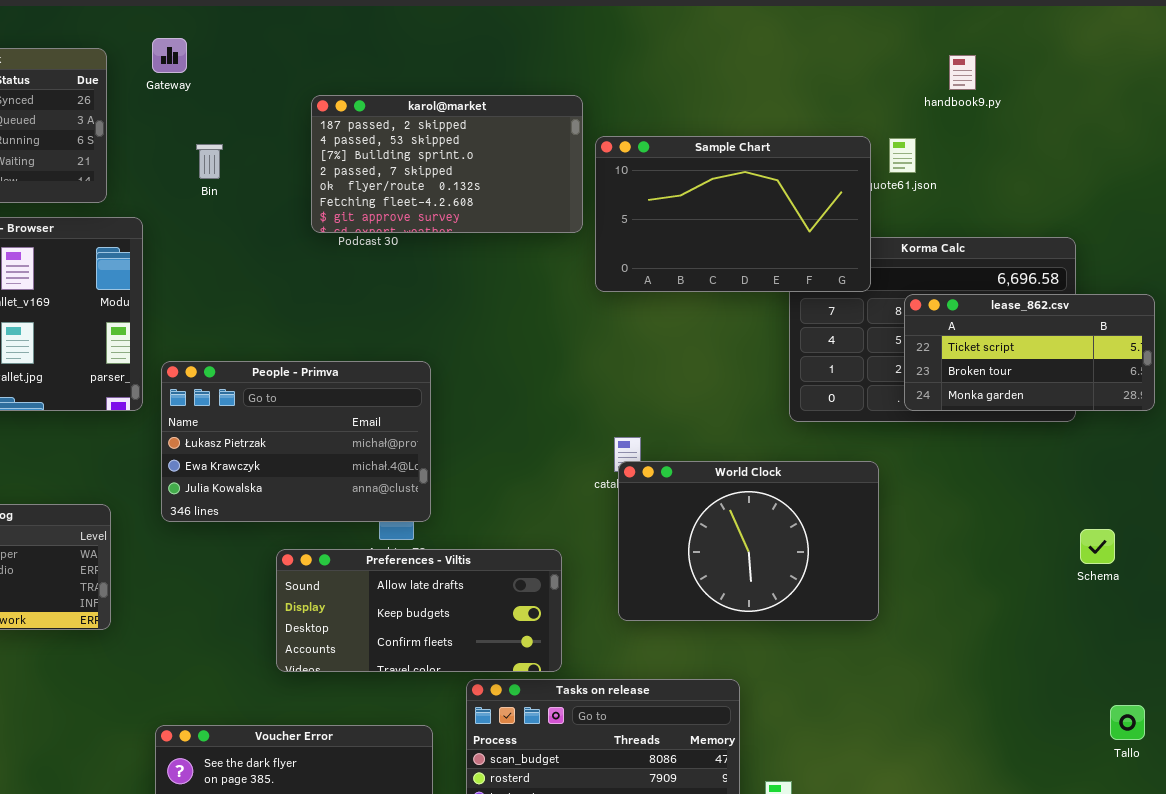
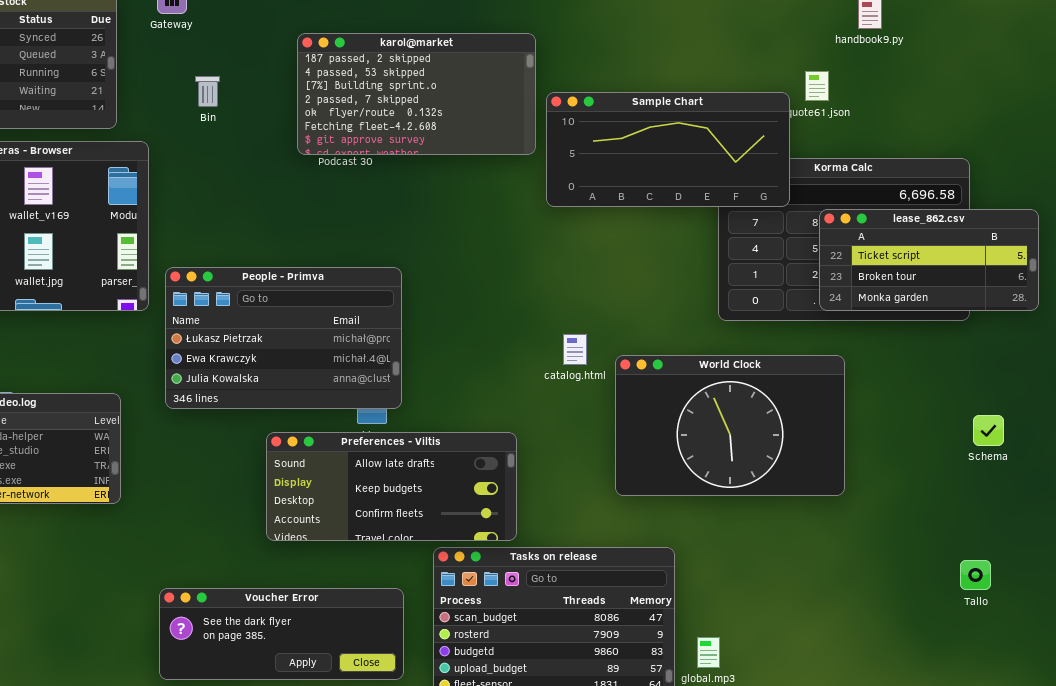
Sample Chart: [595,136,871,292] -> [546,92,790,207], resized
World Clock: [618,461,879,621] -> [615,355,845,496], moved
Tallo: [1110,705,1145,740] -> [960,560,991,590], moved

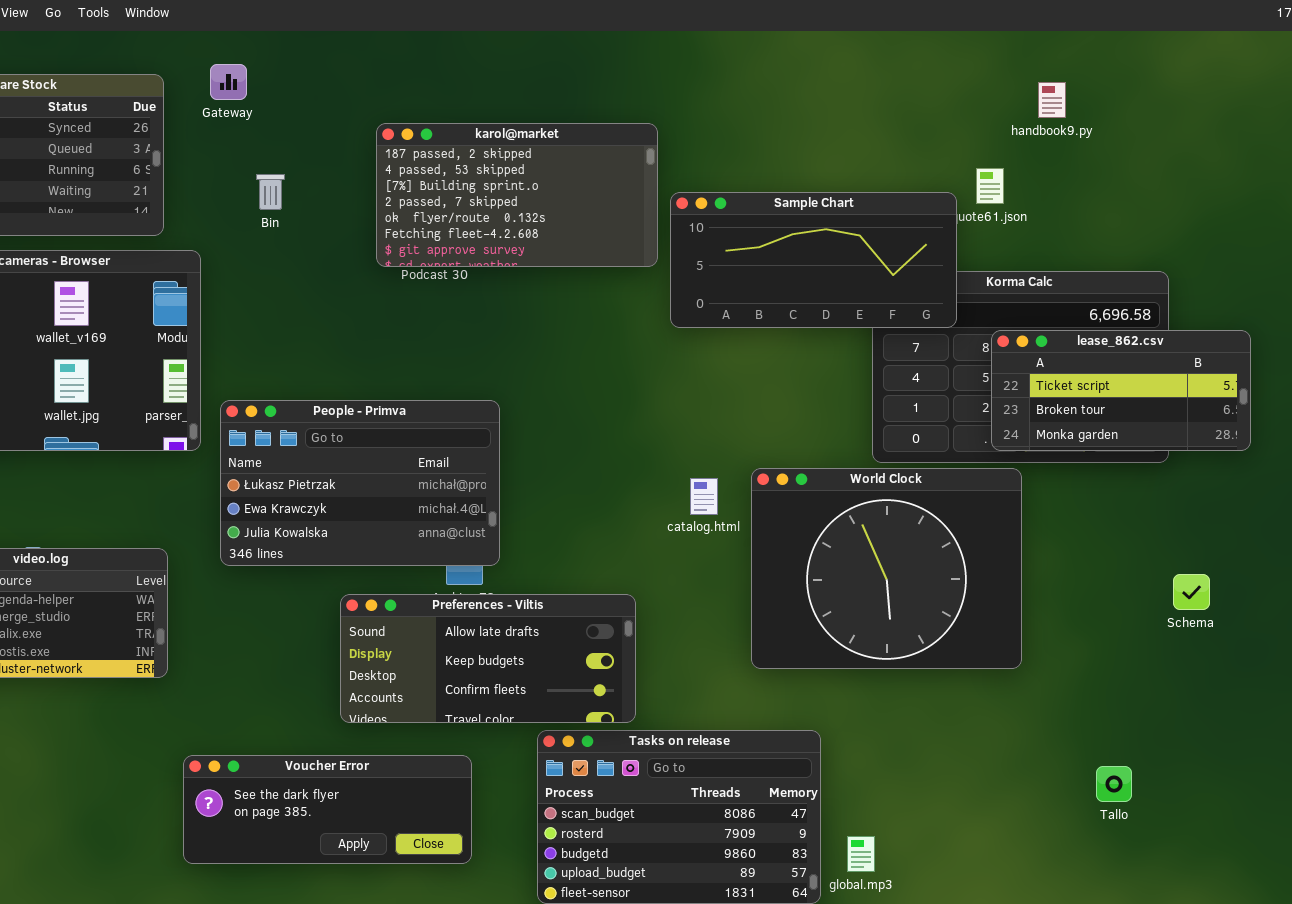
World Clock: [615,355,845,496] -> [751,468,1022,669], resized
Tallo: [960,560,991,590] -> [1096,766,1132,802], moved
Voucher Error: [159,588,404,680] -> [183,755,472,864], moved

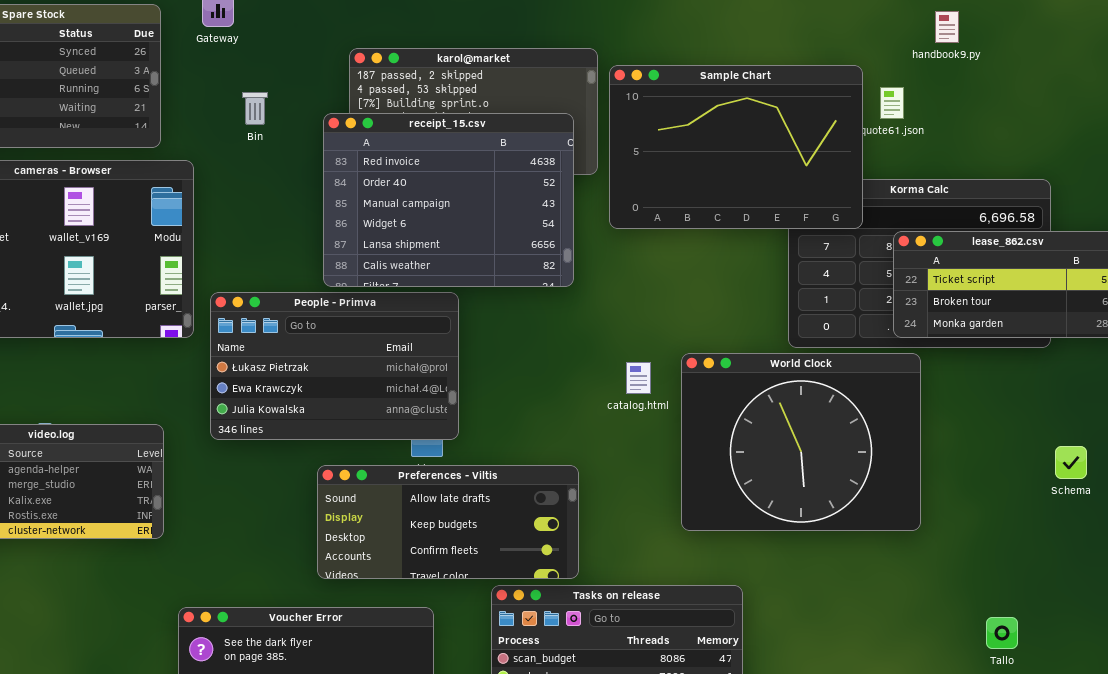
Sample Chart: [670,192,957,328] -> [609,65,863,229], resized
receipt_15.csv: none -> [323,113,574,287], opened

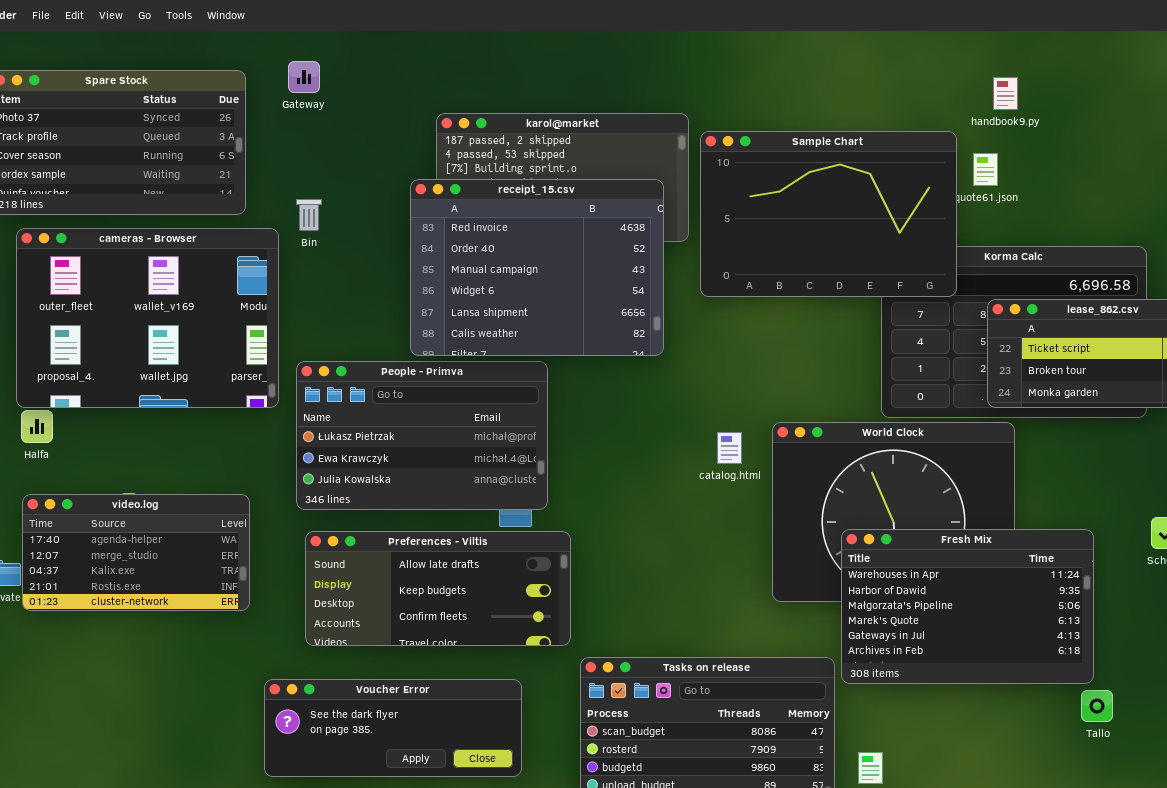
handbook9.py: [935,11,959,43] -> [993,77,1018,110], moved
Bin: [242,92,268,125] -> [296,199,322,231], moved
Fresh Mix: none -> [841,529,1094,684], opened
Preferences - Viltis: [317,465,579,579] -> [305,531,571,646], moved

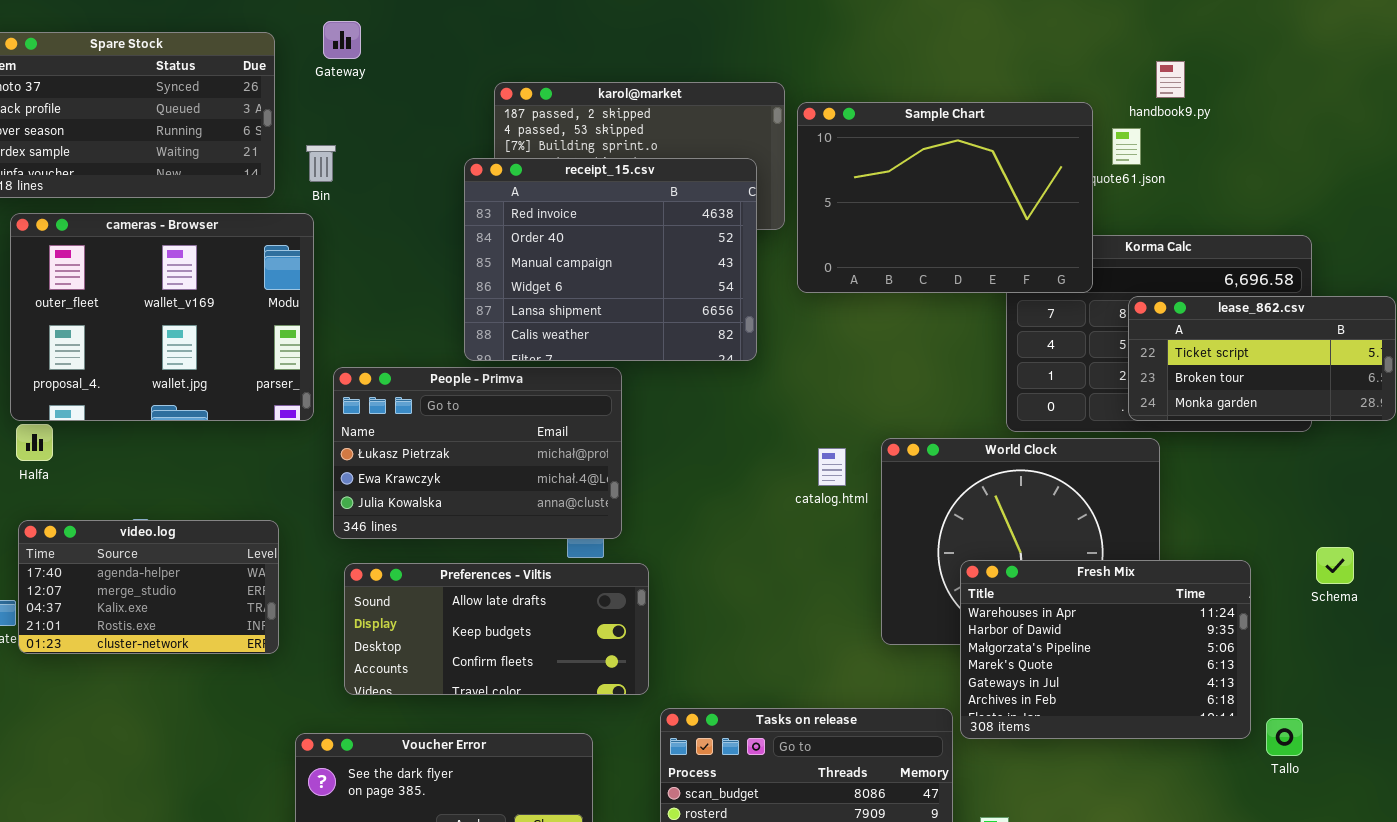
handbook9.py: [993,77,1018,110] -> [1156,61,1185,98], moved
Bin: [296,199,322,231] -> [306,145,336,182], moved
Tallo: [1081,690,1113,722] -> [1266,718,1303,756], moved

